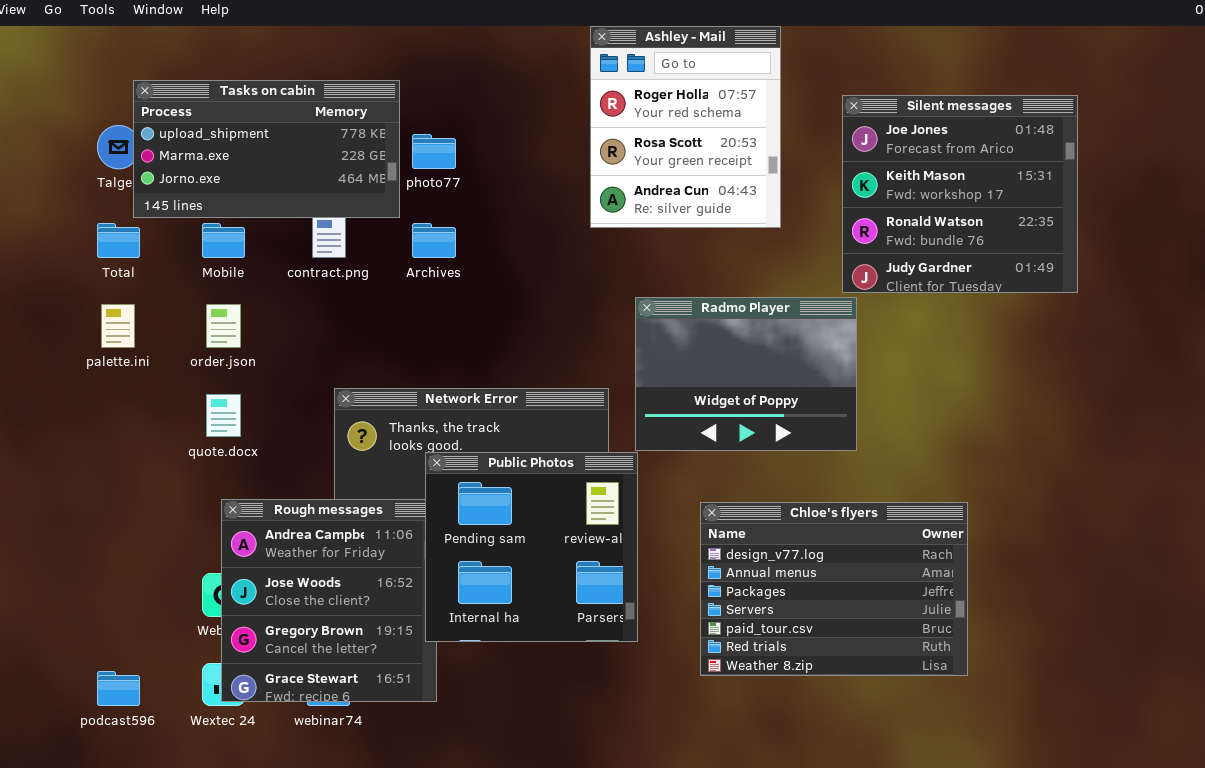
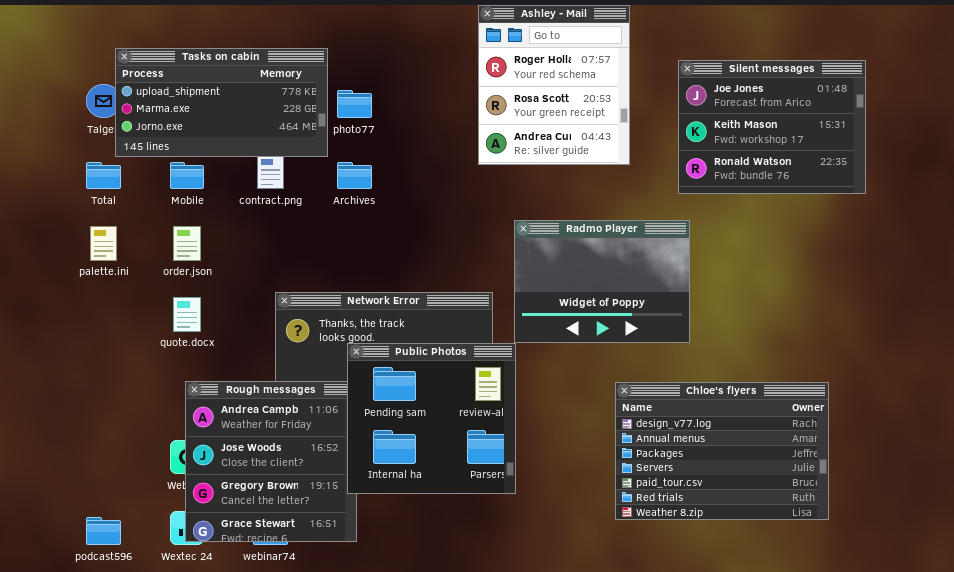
Silent messages: [842,95,1078,293] -> [678,60,866,194], resized
Chloe's flyers: [700,502,968,676] -> [615,382,829,520], moved

